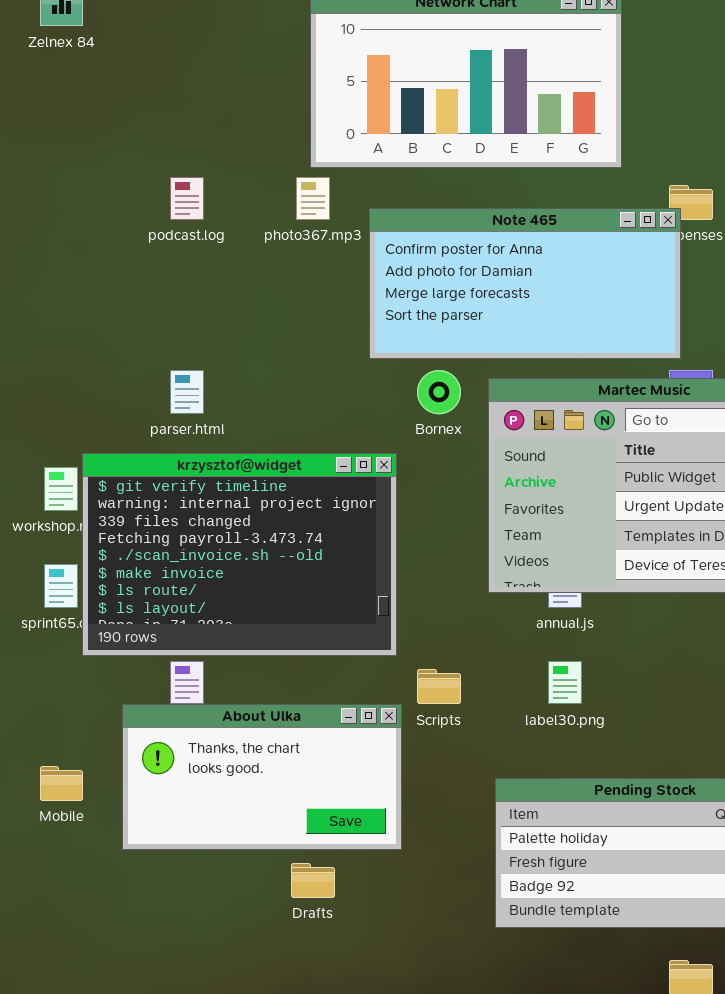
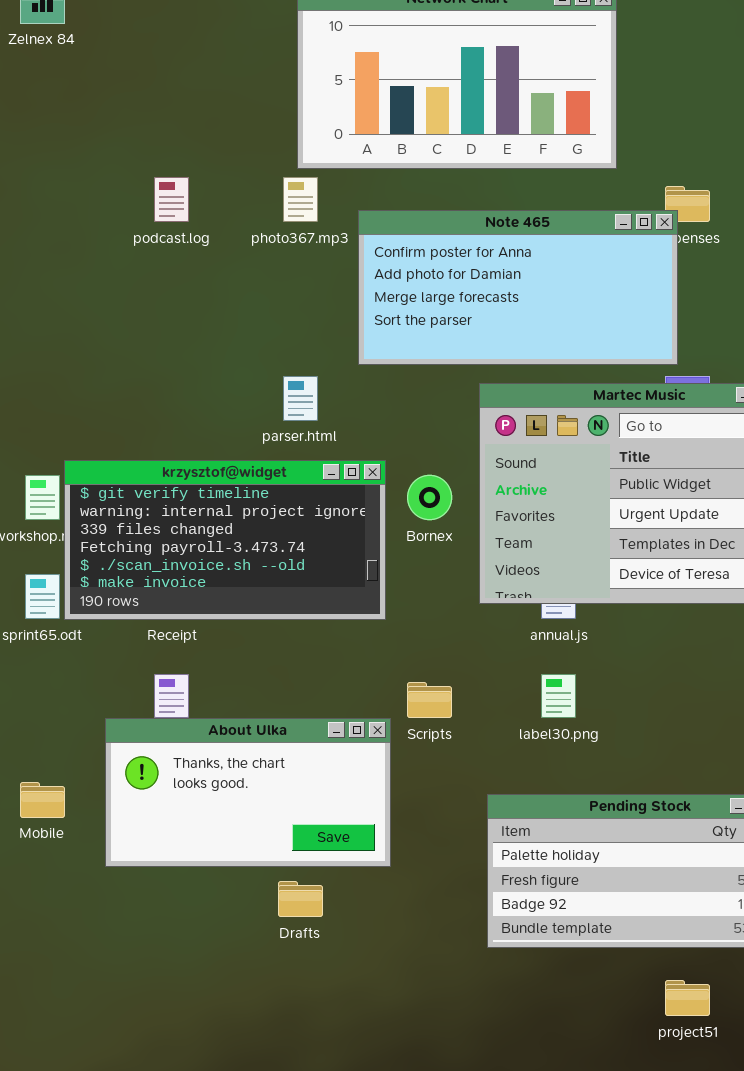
parser.html: [170,370,204,414] -> [283,376,318,421], moved
Bornex: [417,370,461,414] -> [407,475,452,520], moved
krzysztof@widget: [82,453,397,656] -> [64,460,386,620], resized

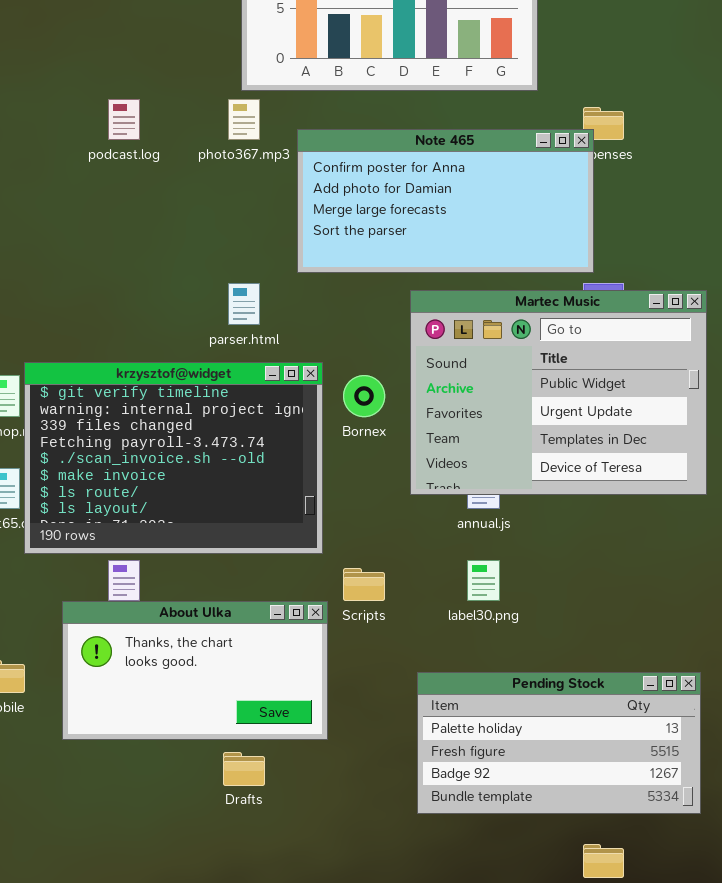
krzysztof@widget: [64,460,386,620] -> [24,362,323,554], resized

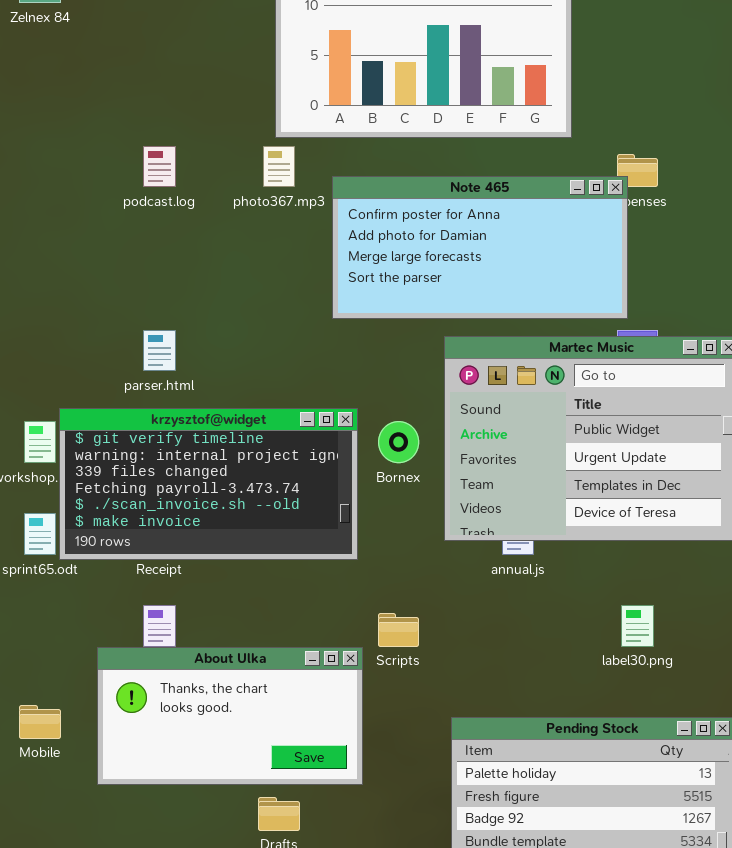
parser.html: [228,283,260,325] -> [143,330,176,371], moved
krzysztof@widget: [24,362,323,554] -> [59,408,358,560], resized
label30.png: [467,560,500,601] -> [621,605,654,647], moved

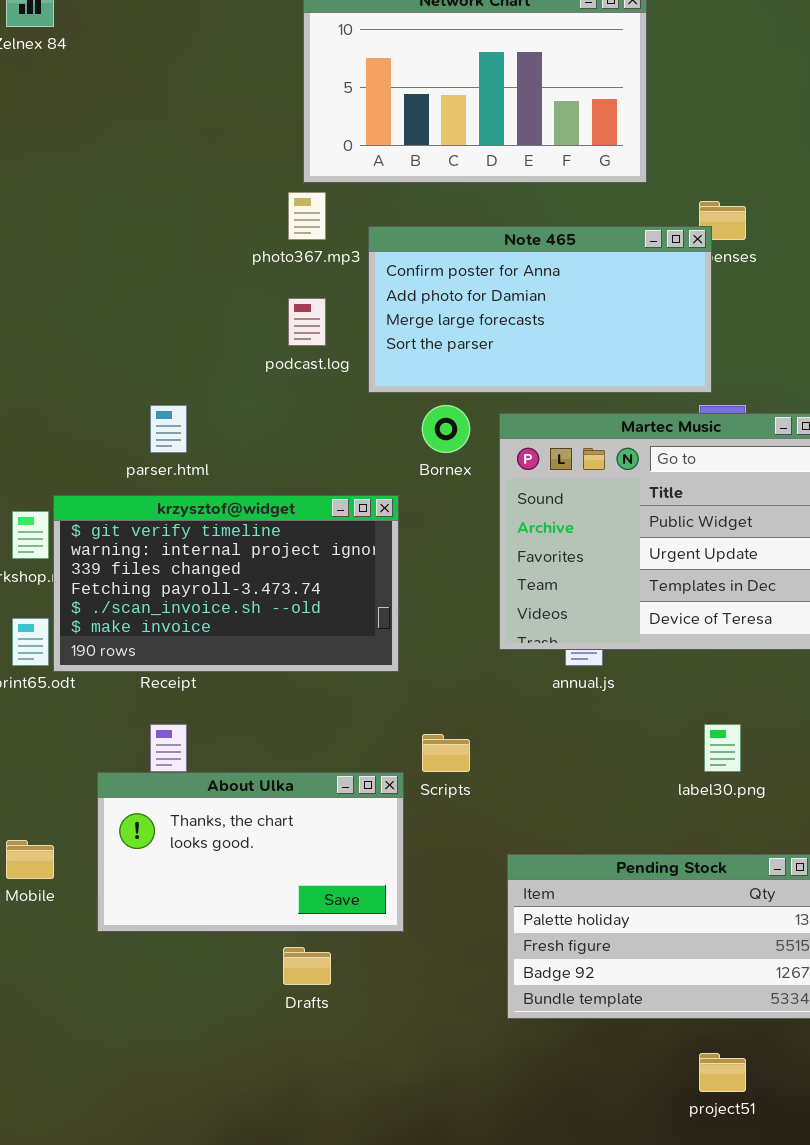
podcast.log: [143,146,176,187] -> [288,298,326,346], moved
Bornex: [378,421,419,463] -> [422,405,470,453], moved

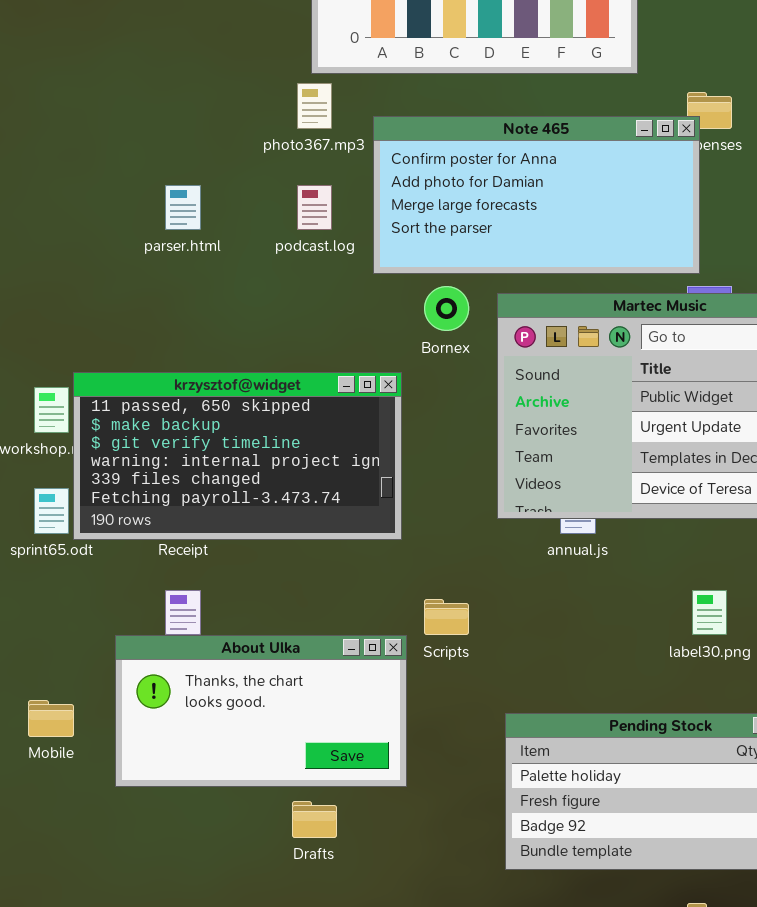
parser.html: [150,405,187,453] -> [165,185,201,230], moved
krzysztof@widget: [53,495,399,672] -> [73,372,402,540], scrolled up 2 rows

